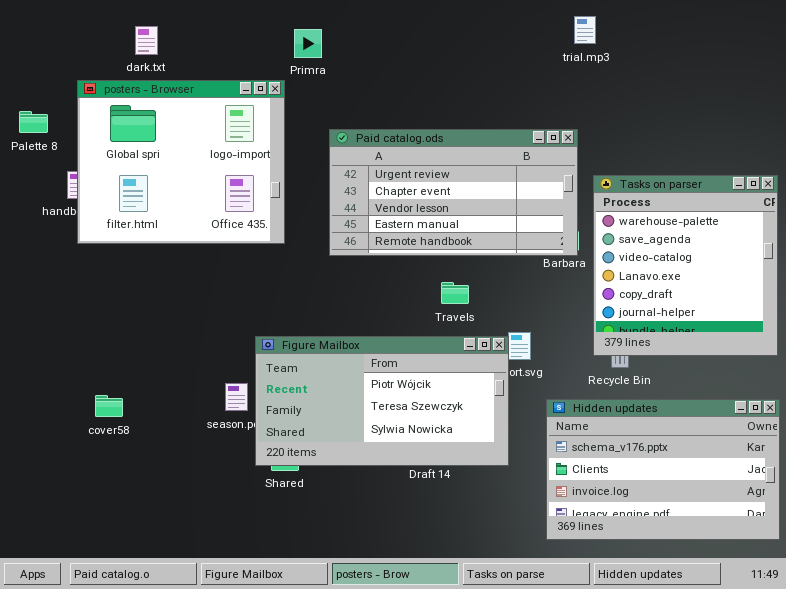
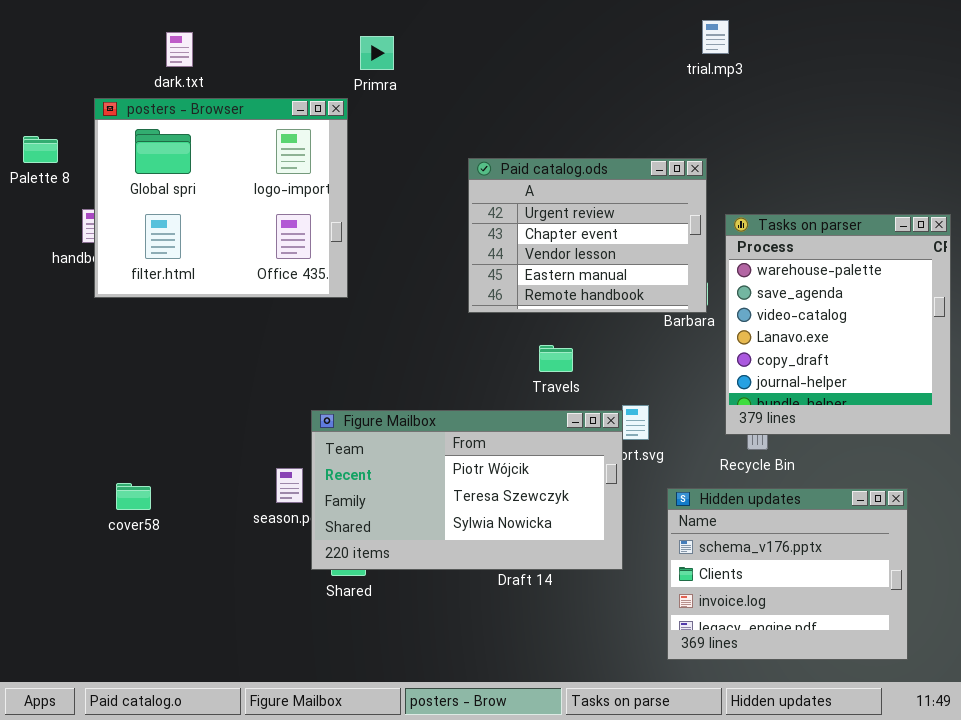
Paid catalog.ods: [329,129,578,256] -> [468,158,707,313], resized
Hidden updates: [546,399,780,540] -> [667,488,908,660], resized

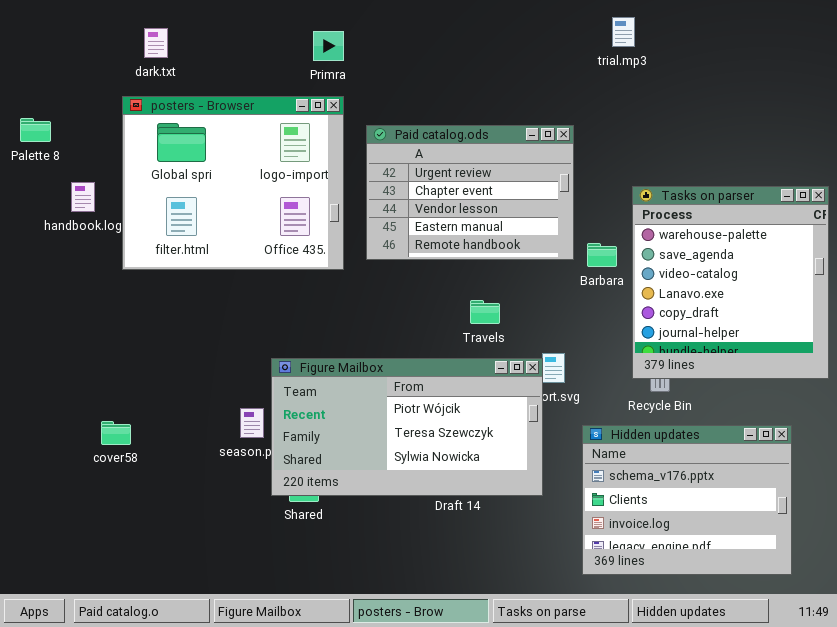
posters - Browser: [94,98,348,298] -> [122,96,344,270], moved
Paid catalog.ods: [468,158,707,313] -> [366,125,574,260], moved

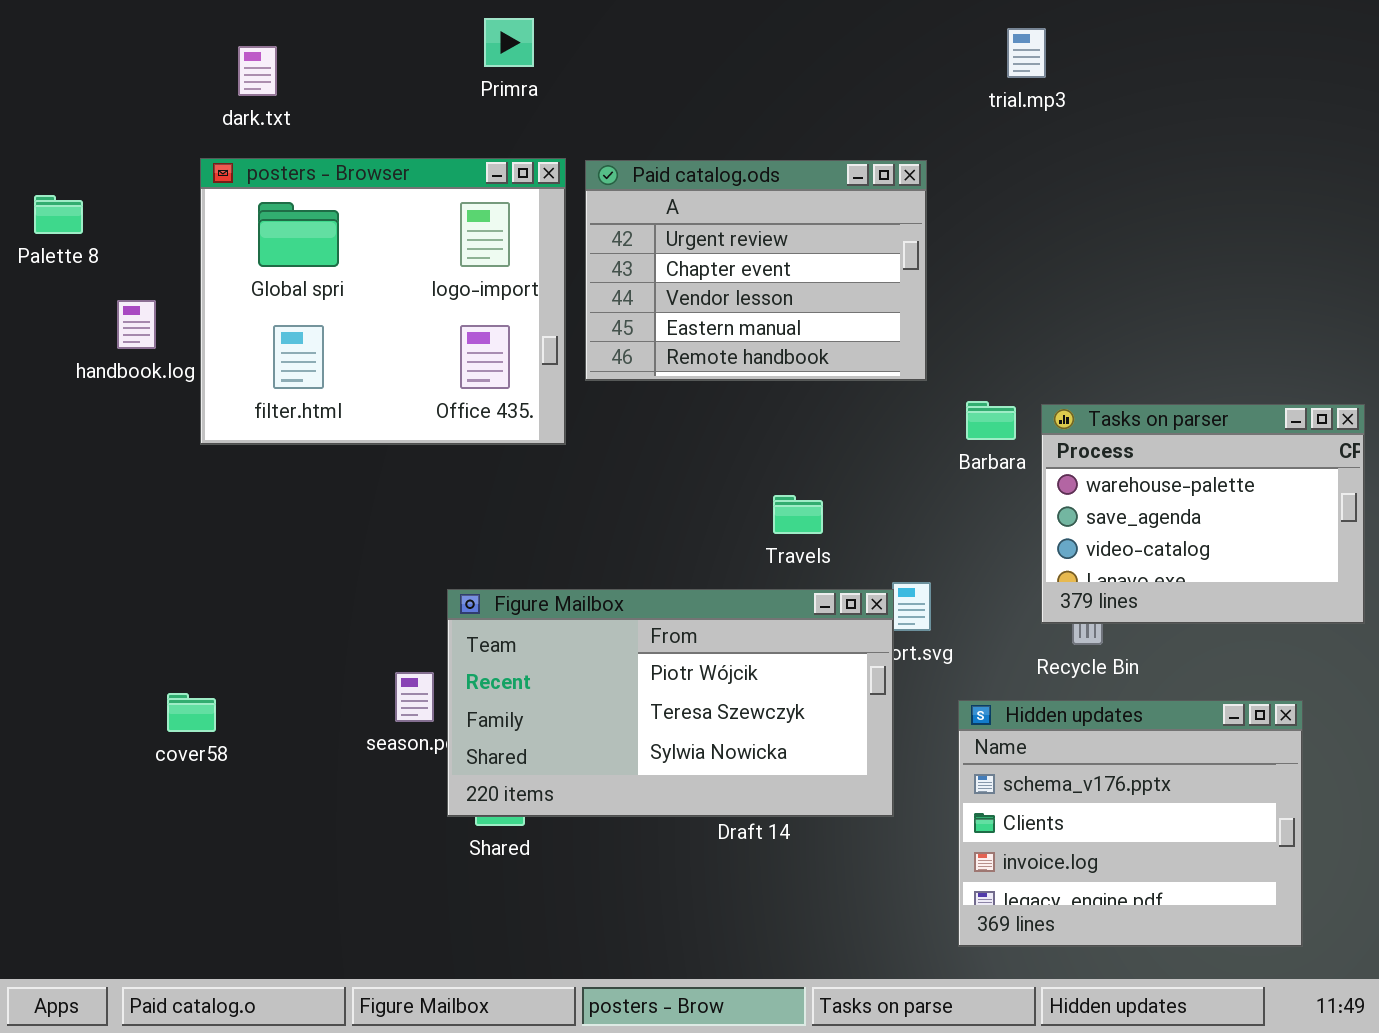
Primra: [313,31,344,61] -> [484,18,534,67], moved
Paid catalog.ods: [366,125,574,260] -> [585,160,927,381], moved
Tasks on parser: [632,186,829,379] -> [1041,404,1365,624], resized

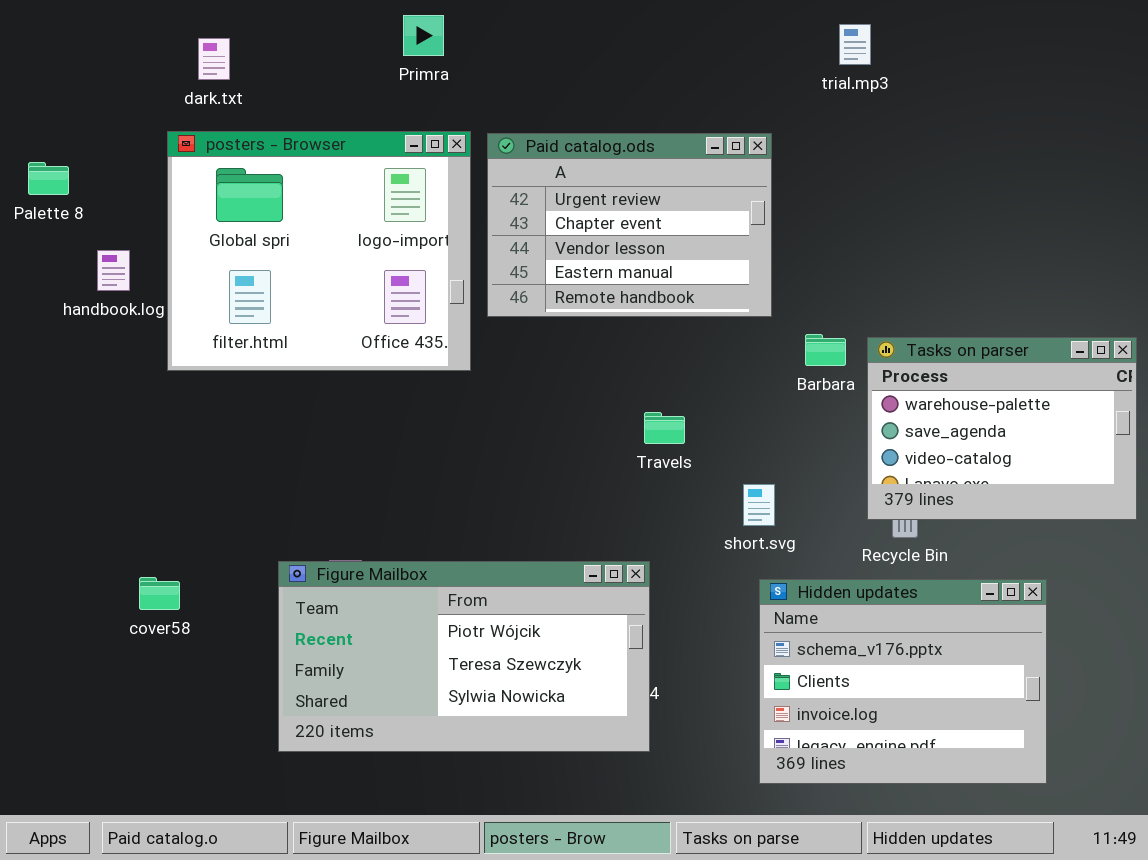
Figure Mailbox: [447,589,894,817] -> [278,561,650,752], moved
Hidden updates: [958,700,1303,947] -> [759,579,1047,784], moved

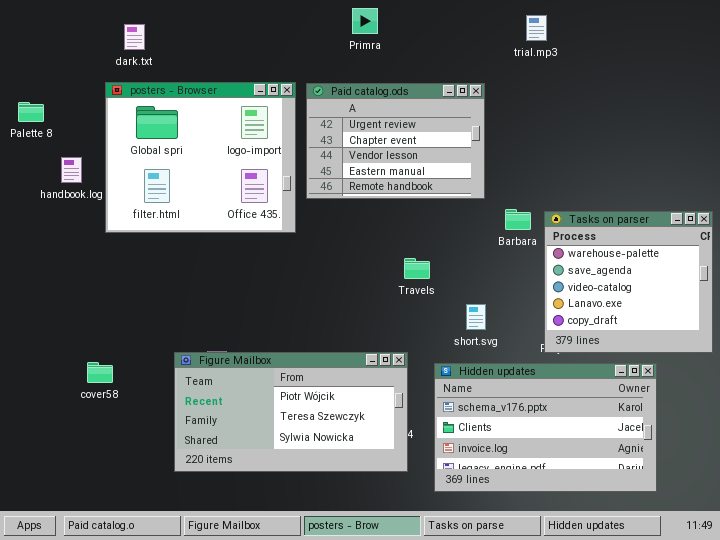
Primra: [403,15,444,56] -> [352,8,378,34], moved
Tasks on parser: [867,337,1137,520] -> [544,211,713,353], resized
Hidden updates: [759,579,1047,784] -> [434,363,657,492], resized

